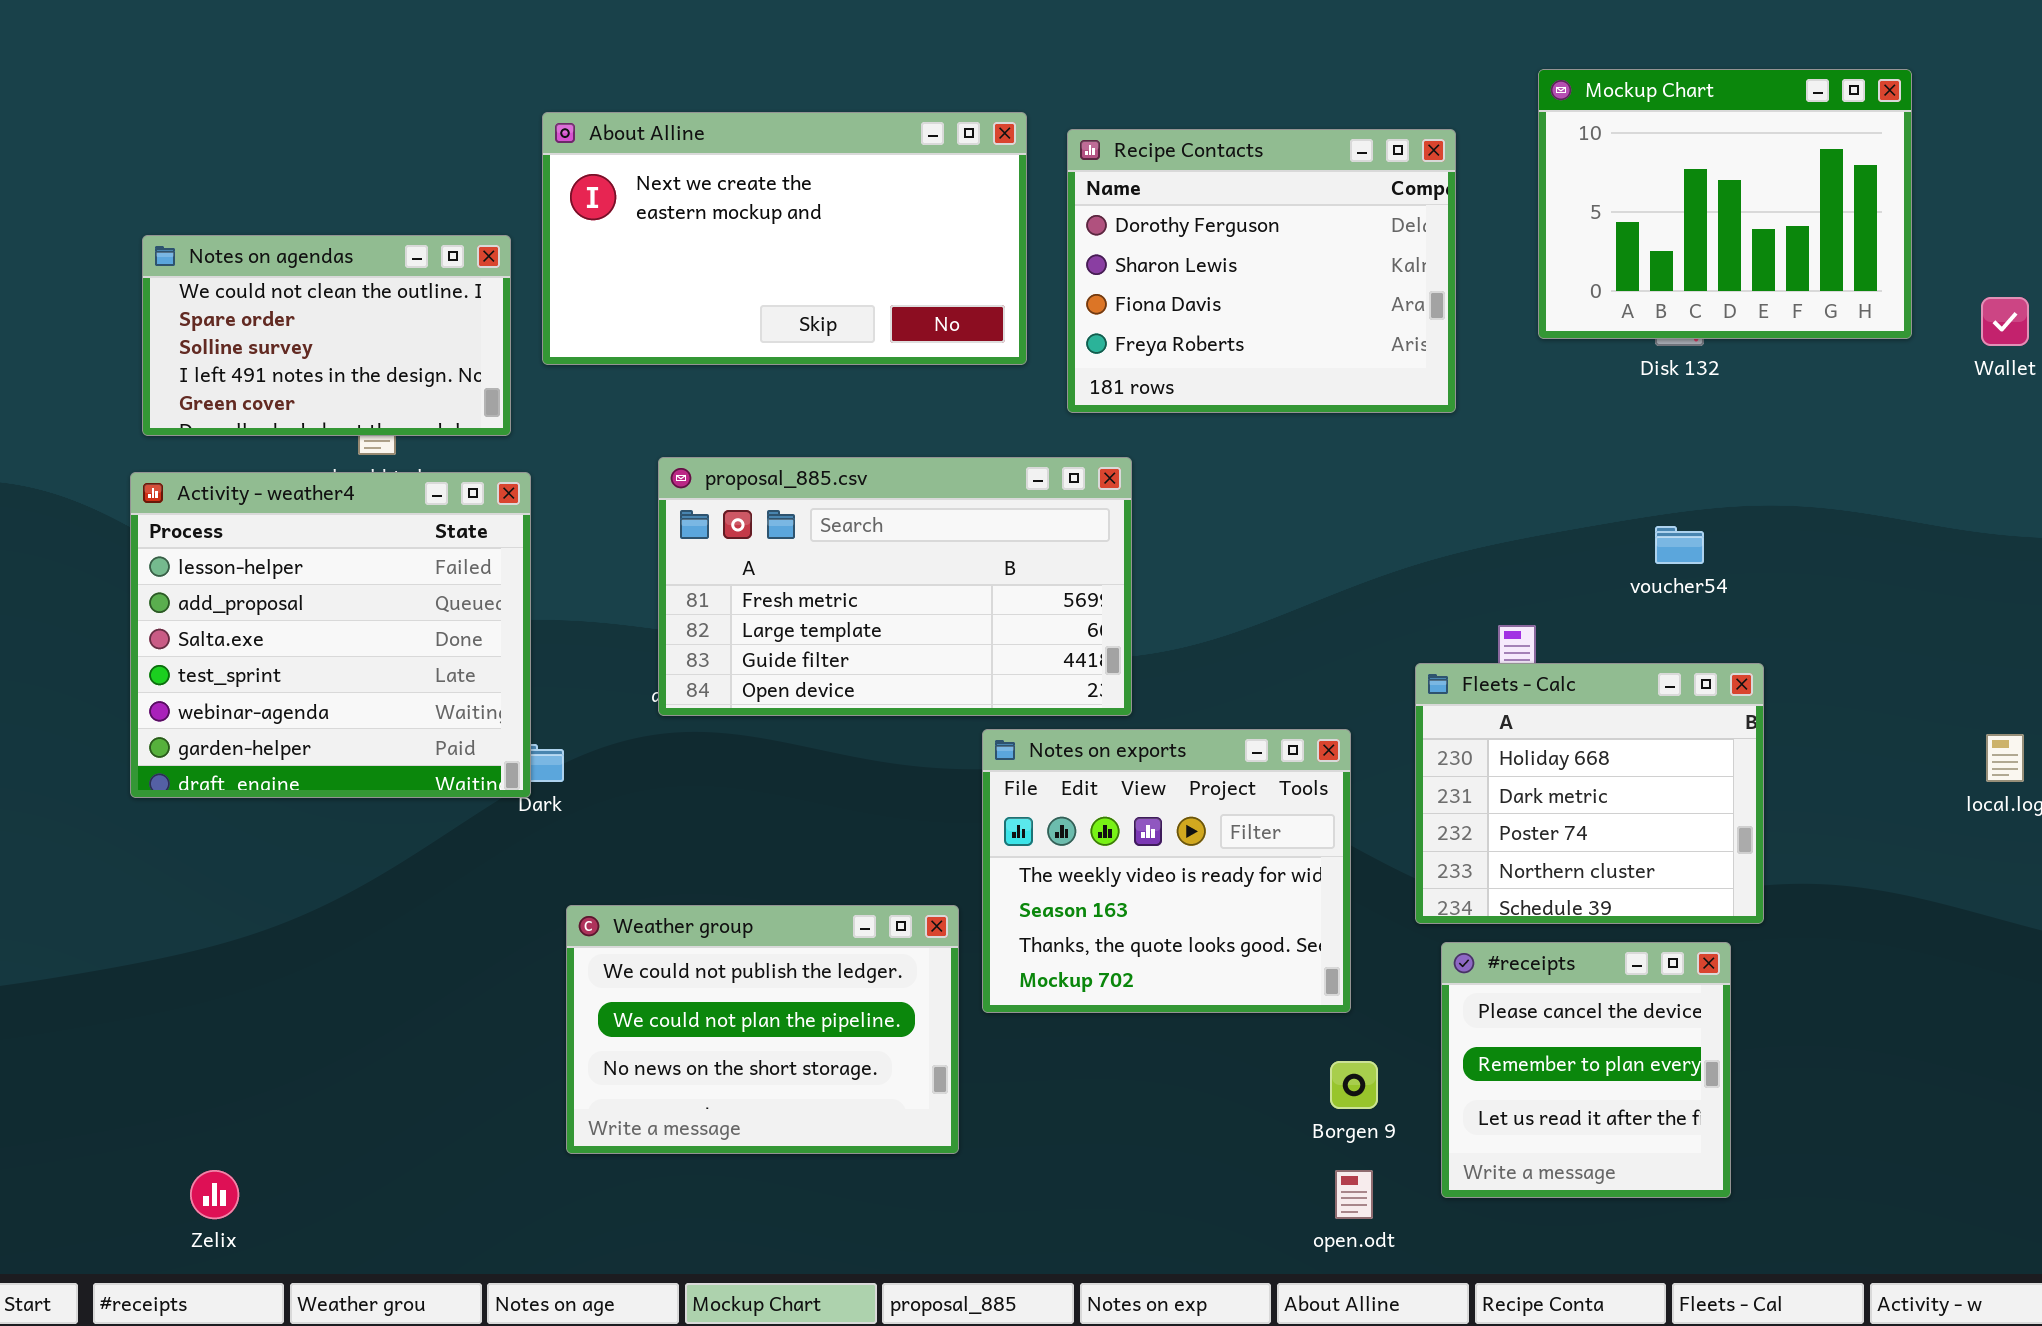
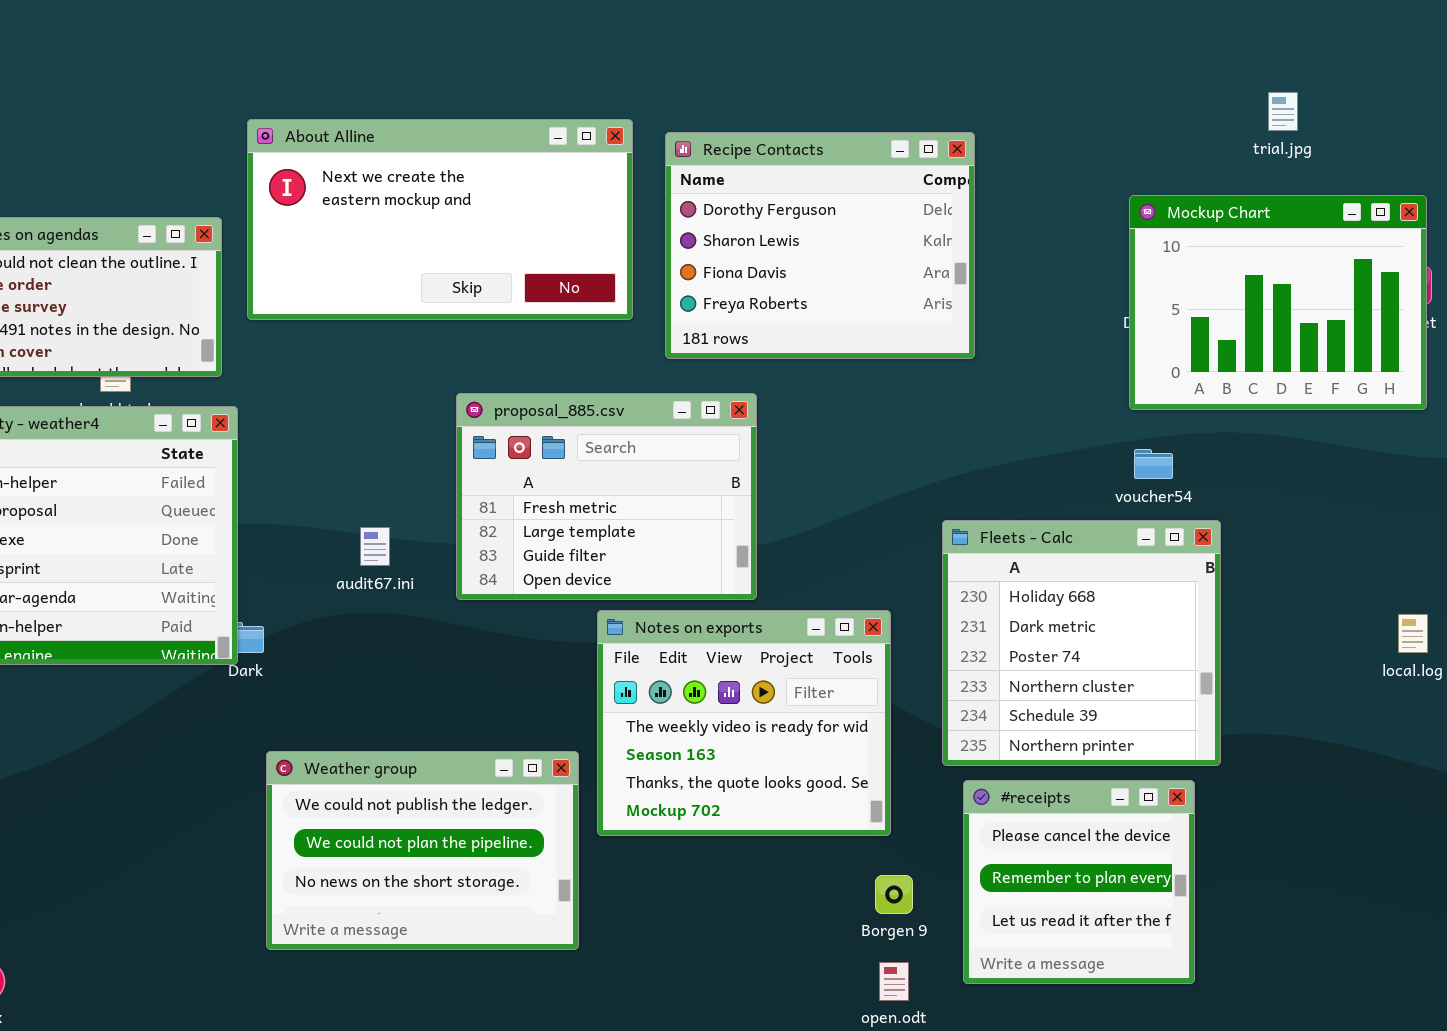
Mockup Chart: [1538,69,1912,339] -> [1129,195,1427,410], moved
proposal_885.csv: [658,457,1132,716] -> [456,393,757,600], moved, resized
Fleets - Calc: [1415,663,1764,924] -> [942,520,1221,766], resized

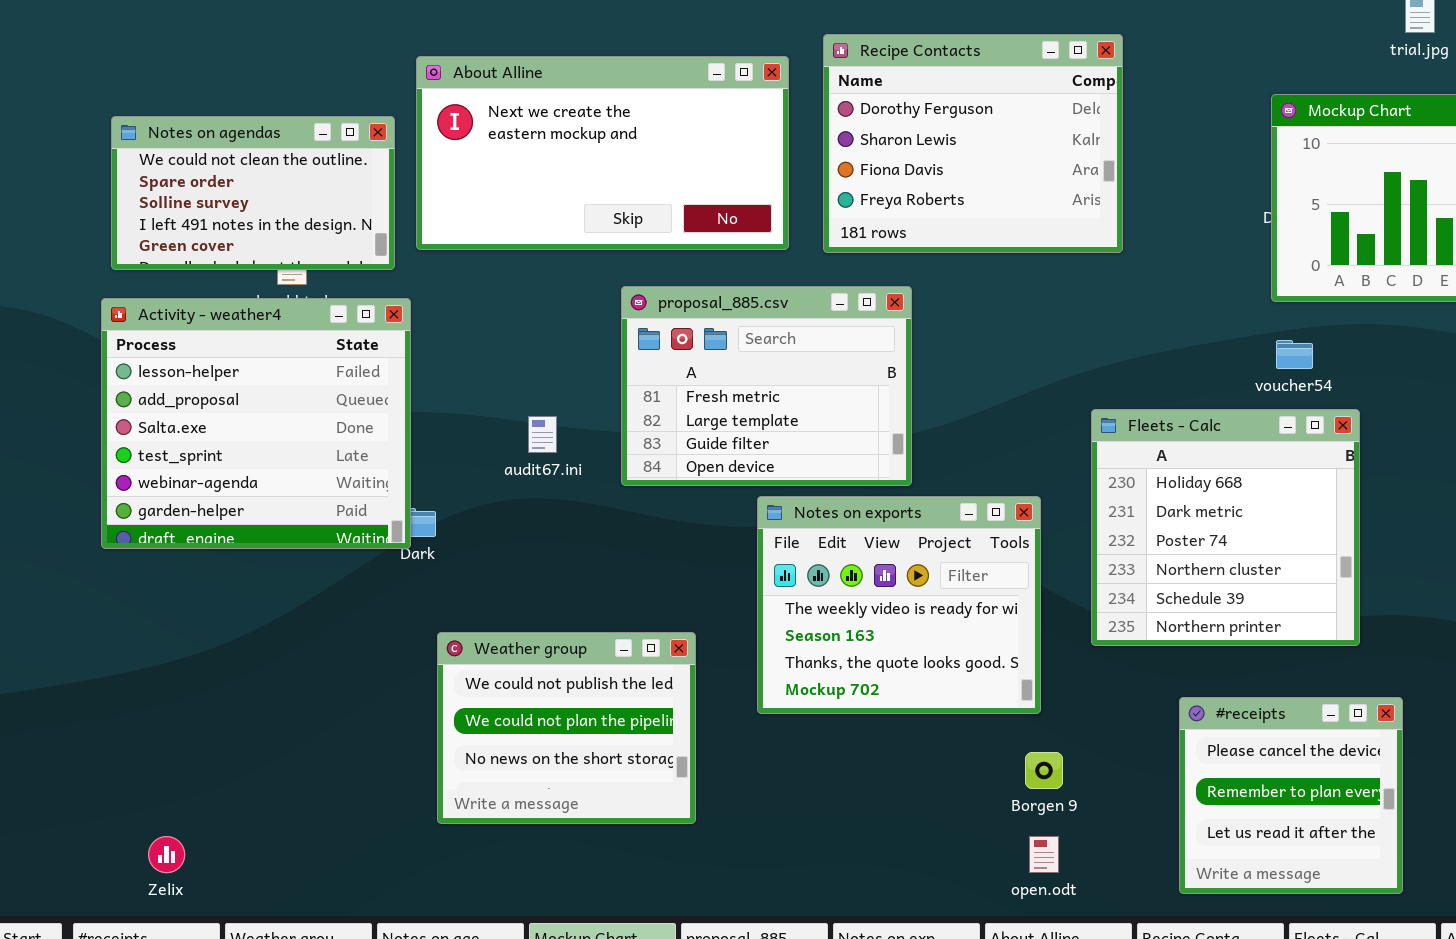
About Alline: [247,119,633,320] -> [416,56,789,250], moved
Weather group: [266,751,579,950] -> [437,632,696,824], resized
#receipts: [963,780,1195,984] -> [1179,697,1403,894], moved

